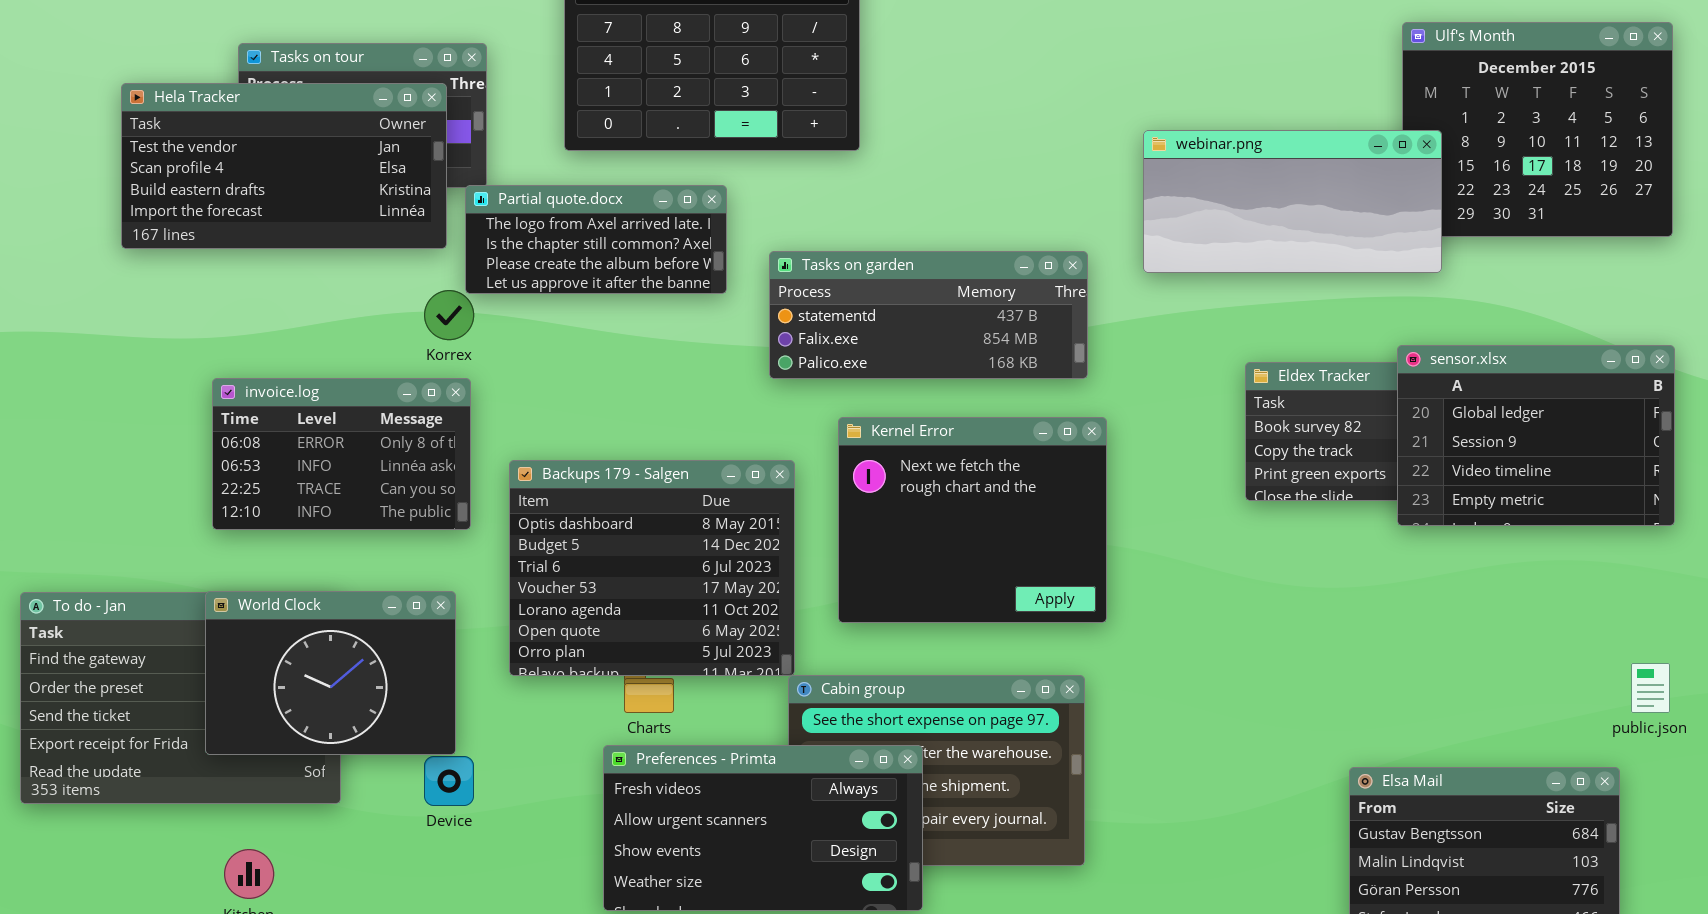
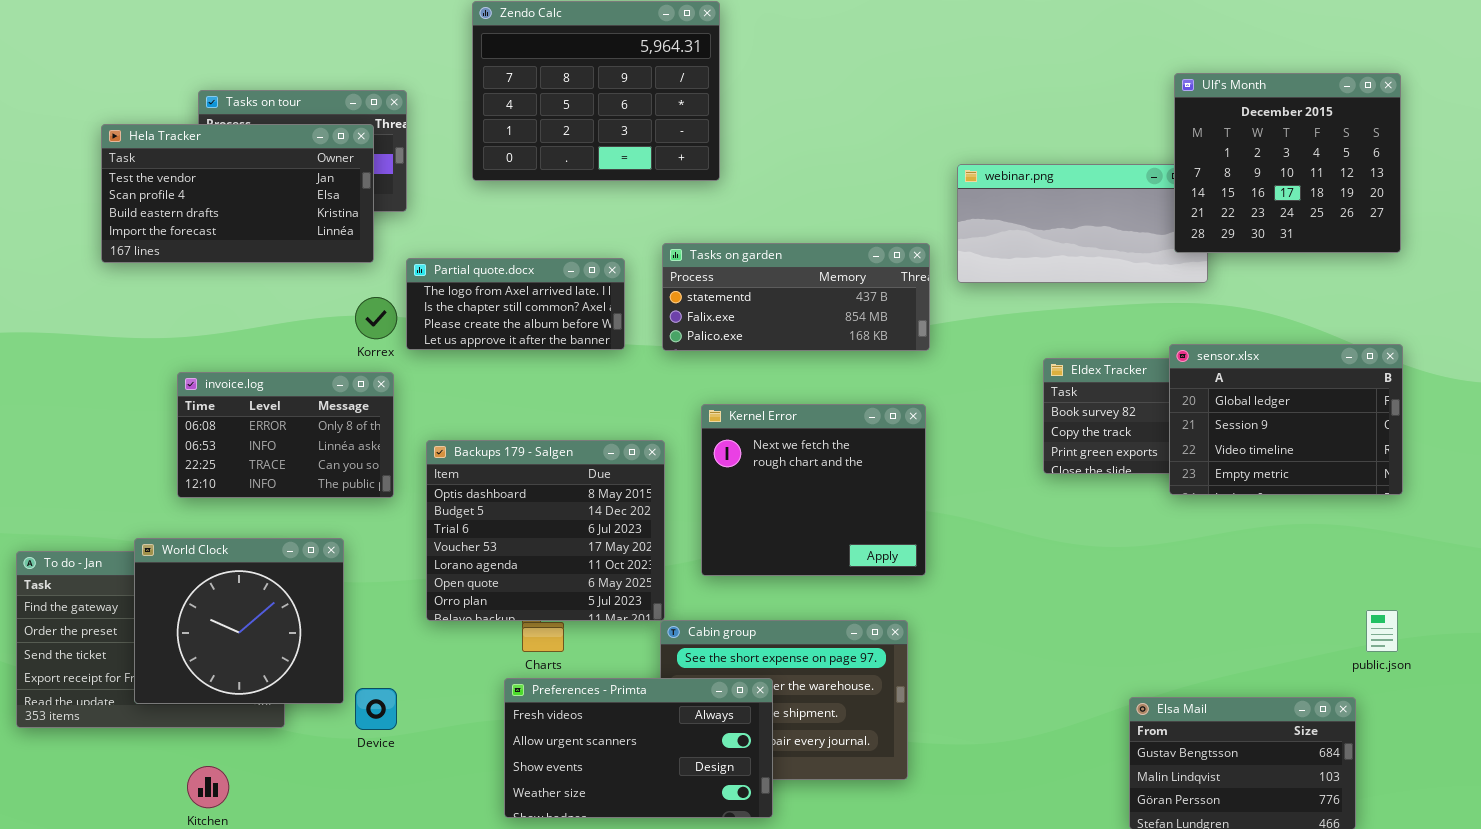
Ulf's Month: [1402,22,1673,237] -> [1174,73,1401,253], raised
Partial quote.docx: [465,185,727,294] -> [406,258,625,350], moved
Tasks on garden: [769,251,1088,379] -> [662,243,930,351], moved
World Clock: [205,591,456,755] -> [134,538,344,704], moved, resized

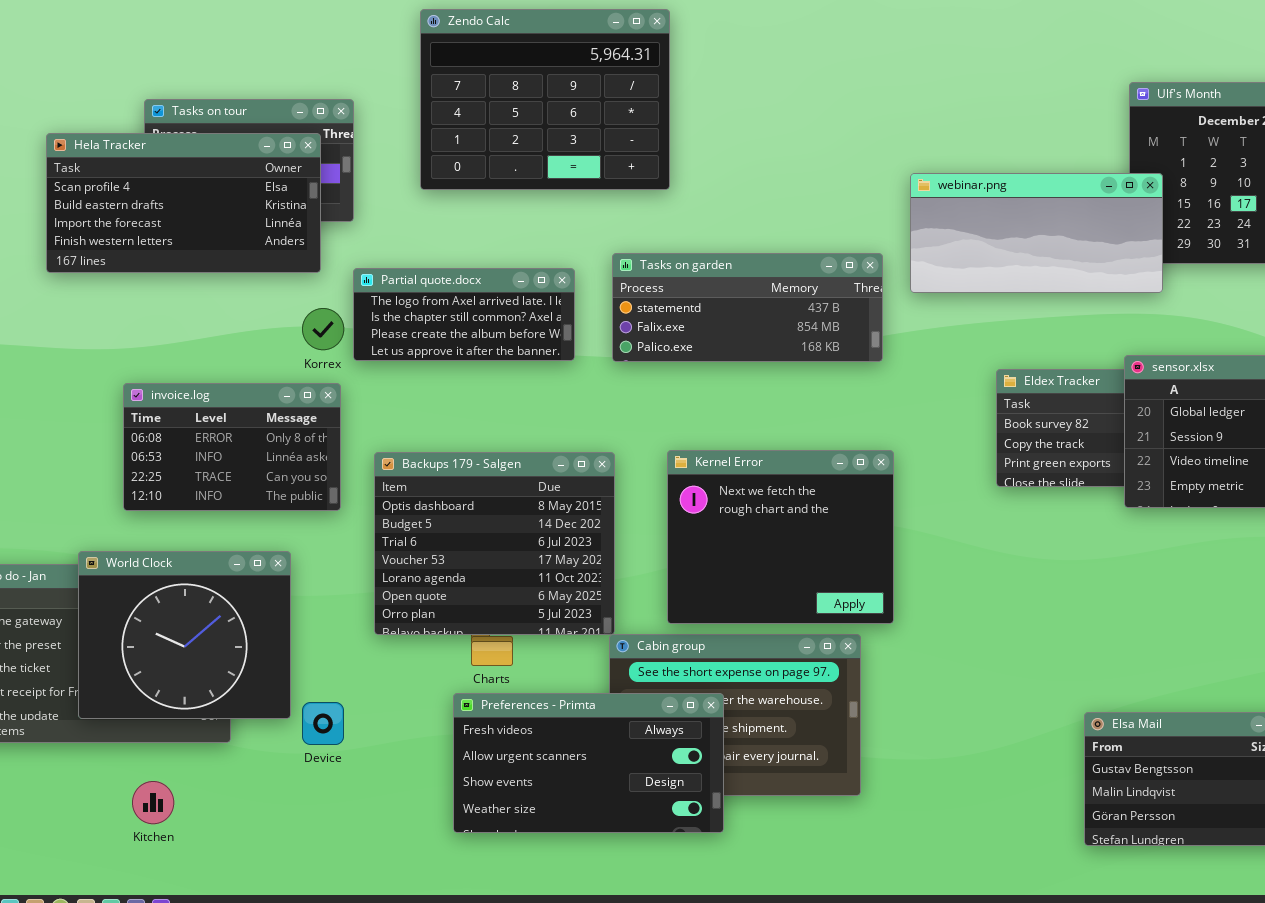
Hela Tracker: [101,124,374,263] -> [46,133,321,273], scrolled down 1 row
webinar.png: [957,164,1208,283] -> [910,173,1163,293], raised
Kernel Error: [701,404,926,576] -> [667,450,894,624], moved

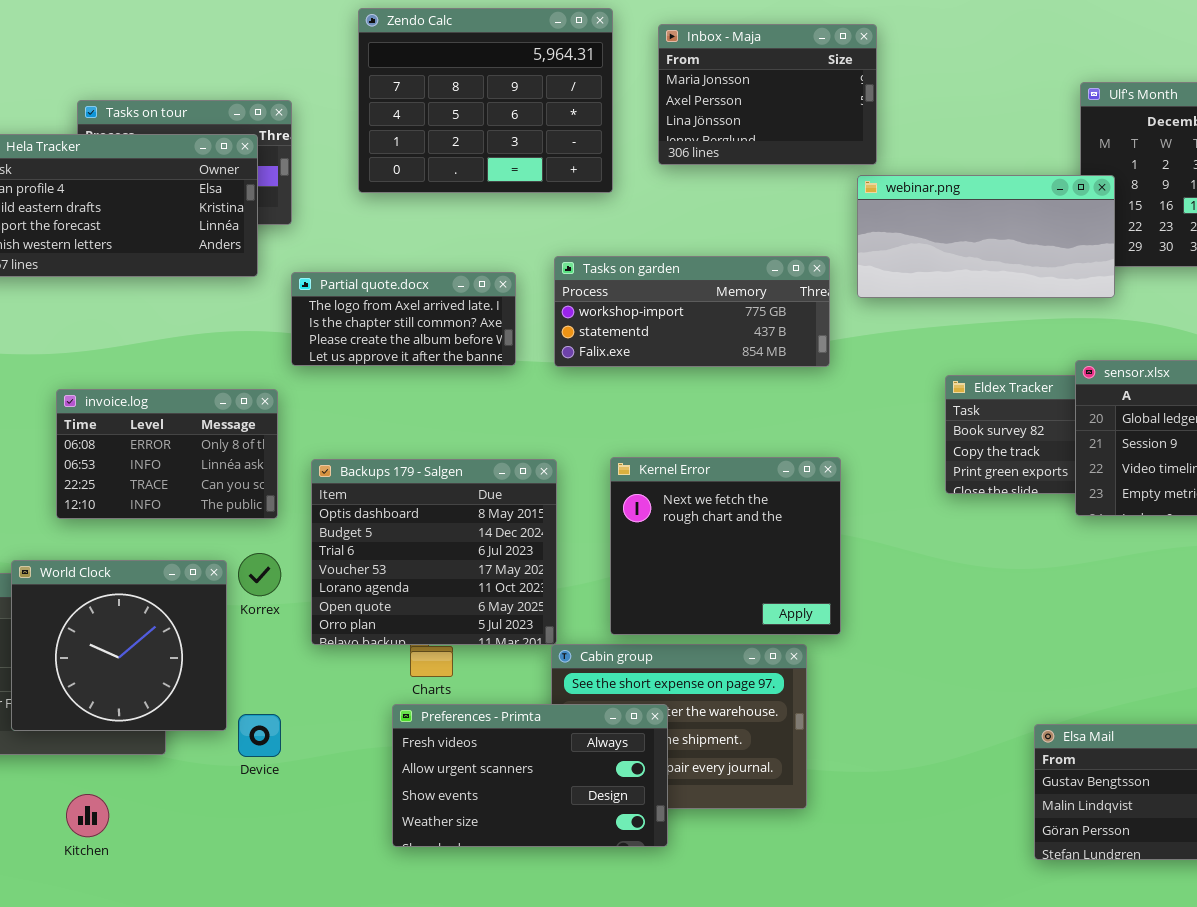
Inbox - Maja: none -> [658,24,877,165], opened
Tasks on garden: [612,253,883,362] -> [554,256,830,367], scrolled up 1 row
Korrex: [302,308,344,350] -> [238,553,281,596], moved

